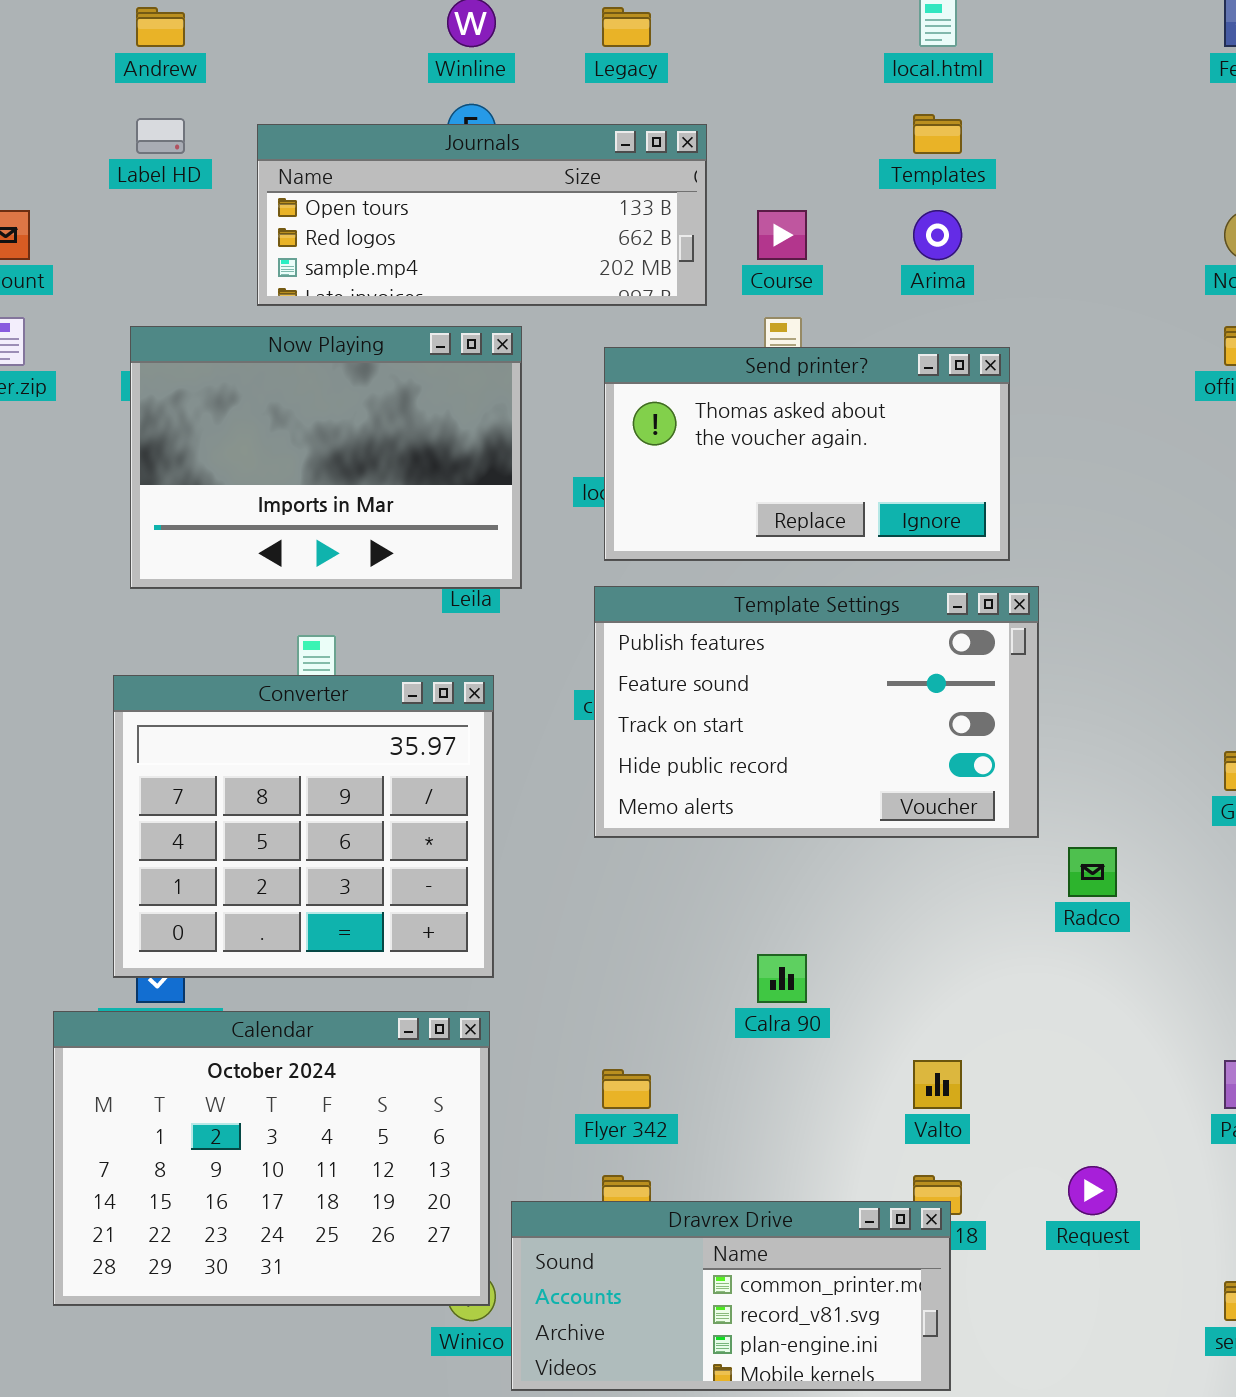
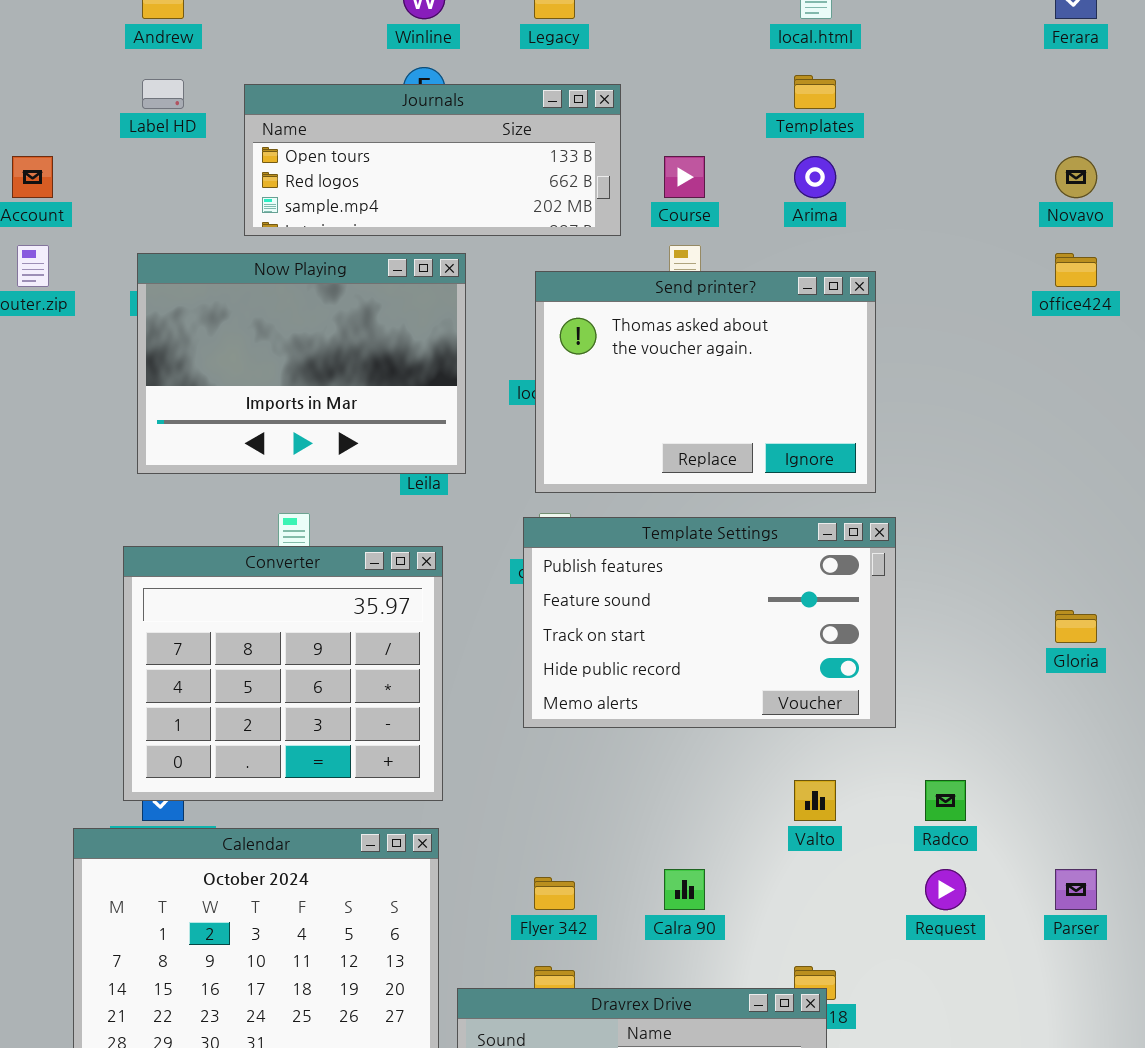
Send printer?: [604,347,1010,561] -> [535,271,876,493], resized
Template Settings: [594,586,1039,838] -> [523,517,896,728], moved
Radco: [1068,847,1117,897] -> [925,780,966,821], moved
Calra 90: [757,954,807,1003] -> [664,869,705,910], moved
Valto: [913,1060,962,1109] -> [794,780,836,821], moved
Request: [1068,1166,1117,1215] -> [925,869,966,910], moved

